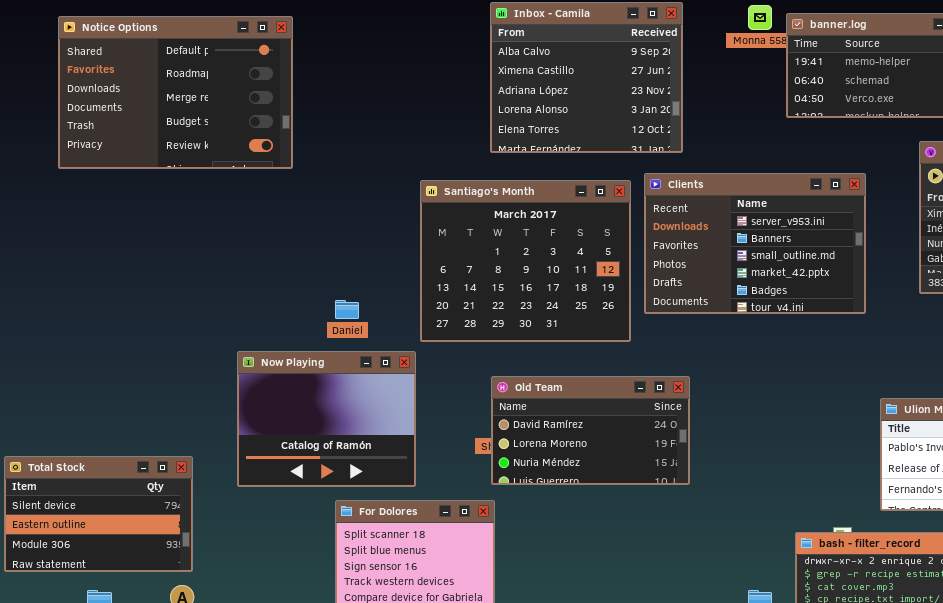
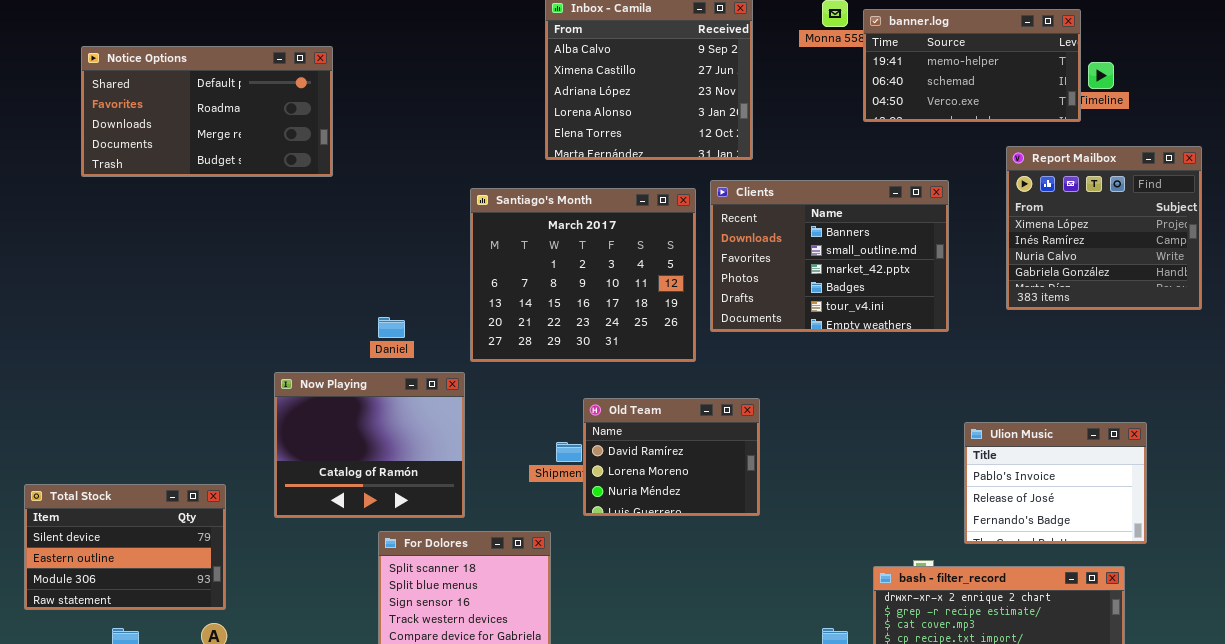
Notice Options: [58,16,293,169] -> [81,46,333,177], resized
Clients: [644,173,866,314] -> [710,180,949,332], scrolled down 1 row
Old Team: [491,376,690,485] -> [583,398,760,516], resized

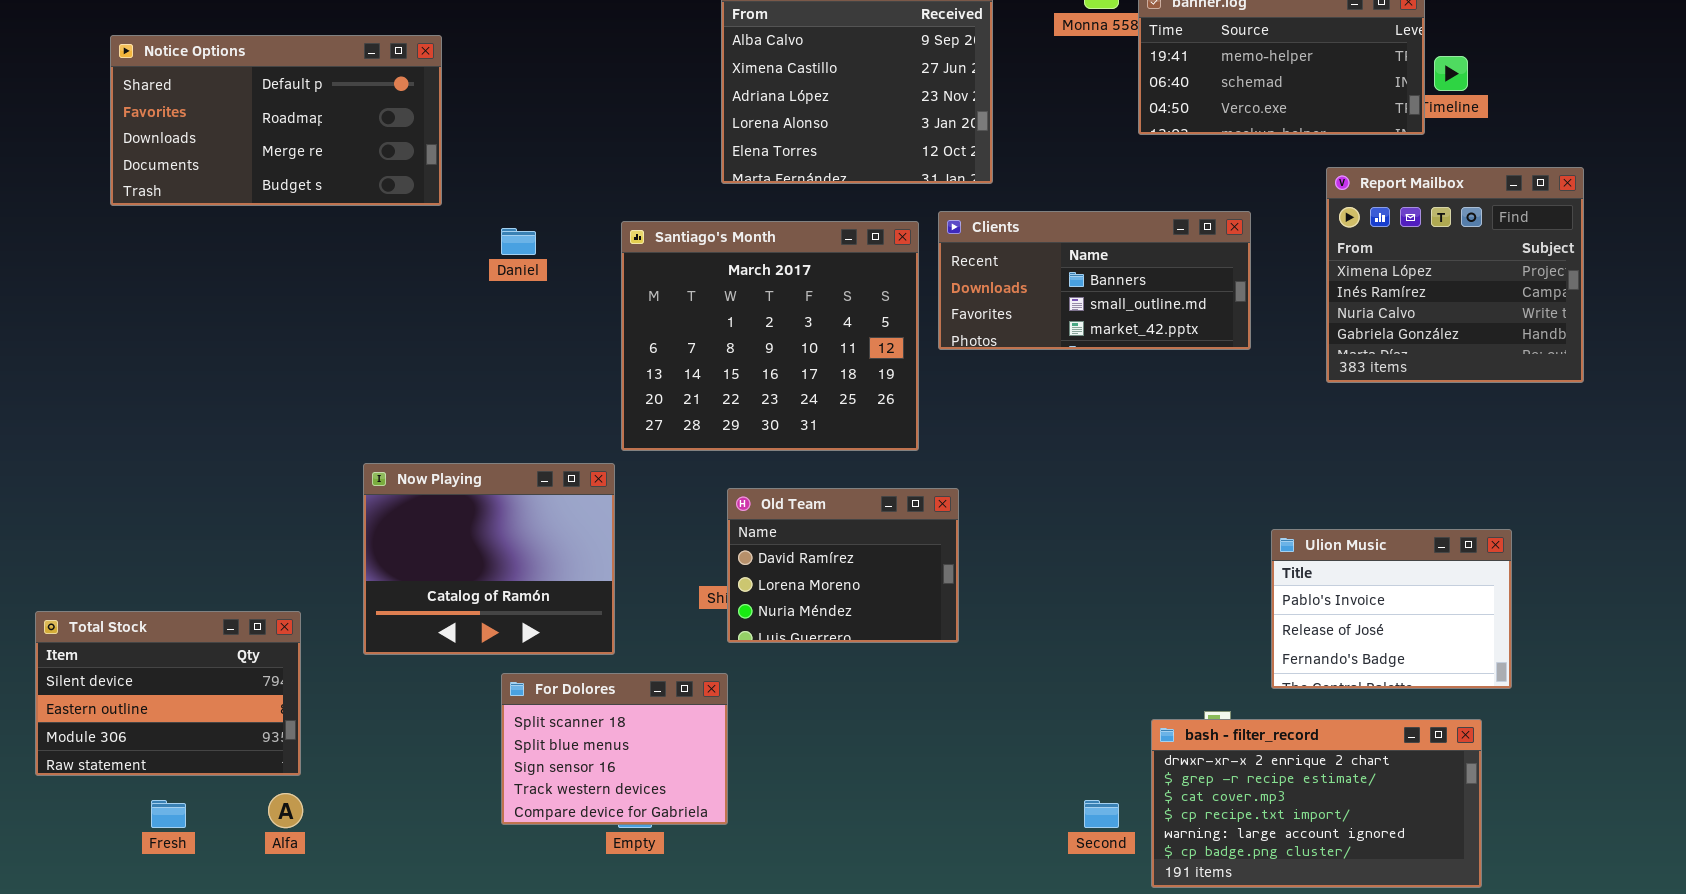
Clients: [710,180,949,332] -> [938,211,1251,350], resized
Daniel: [378,317,405,338] -> [501,228,536,255], moved
Old Team: [583,398,760,516] -> [727,488,959,643], moved

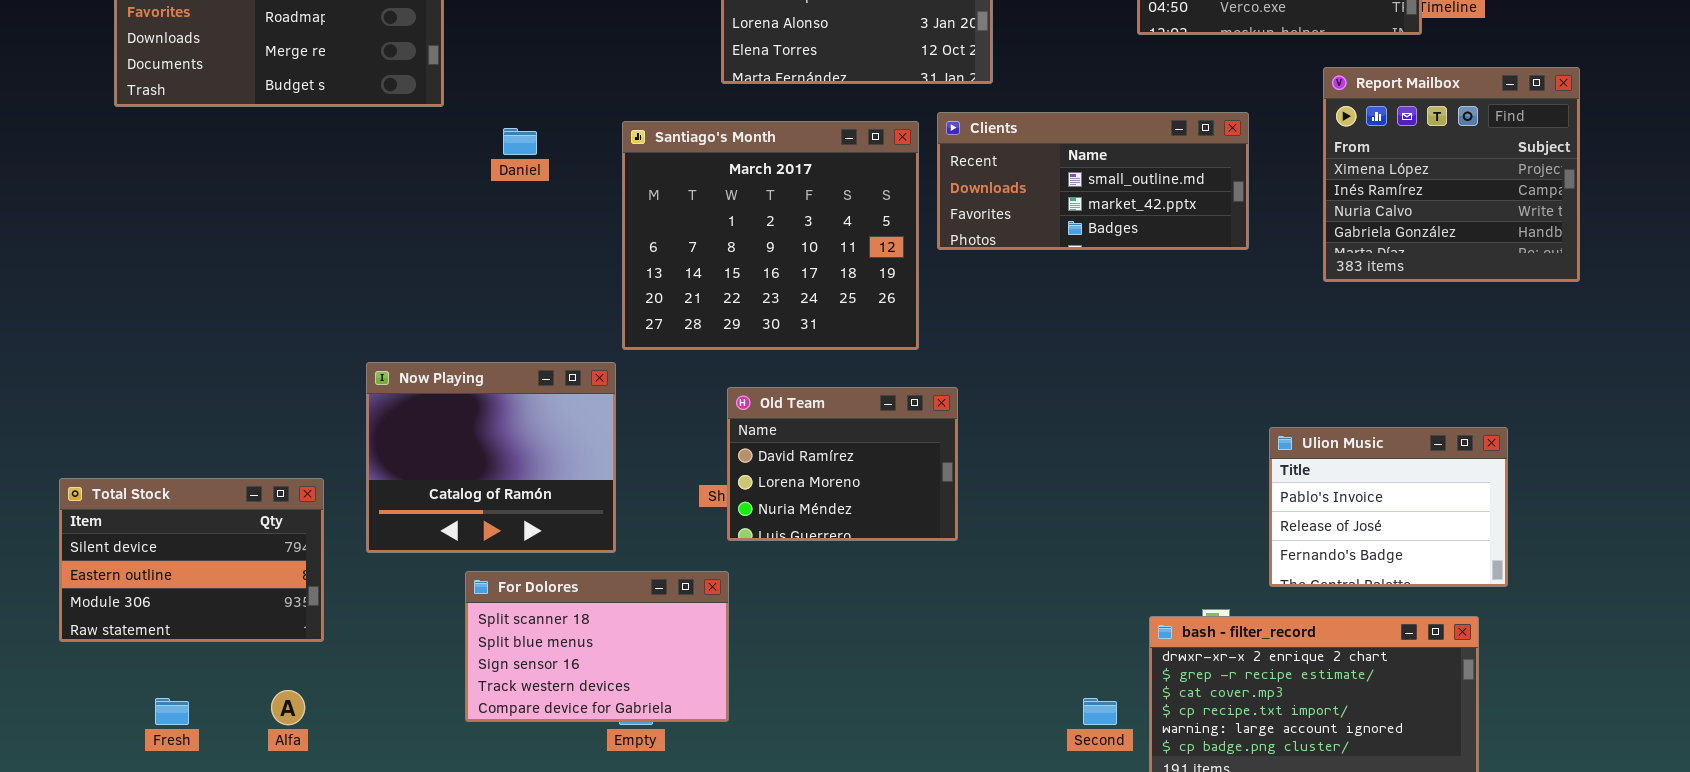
Clients: [938,211,1251,350] -> [937,112,1249,250], scrolled down 1 row
Total Stock: [35,611,301,776] -> [59,478,324,642], moved
For Dolores: [501,673,728,825] -> [465,571,729,722], resized

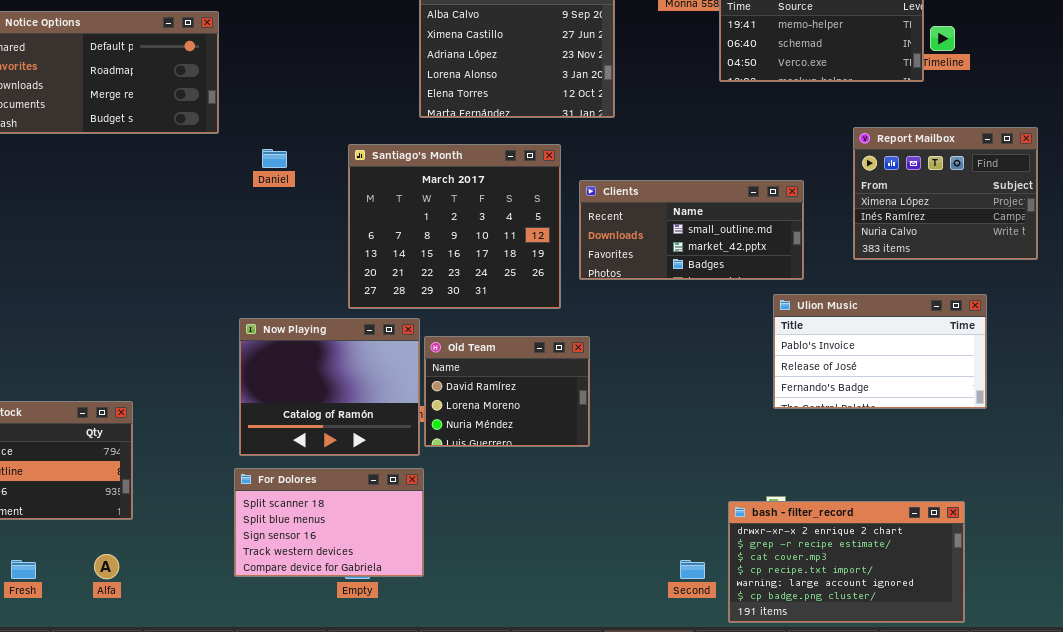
Report Mailbox: [1323,67,1580,282] -> [853,127,1038,260], resized
Clients: [937,112,1249,250] -> [579,180,804,280], moved
Now Playing: [366,362,616,553] -> [239,318,420,456], moved
Ulion Music: [1269,427,1508,587] -> [773,294,987,409], moved, resized

